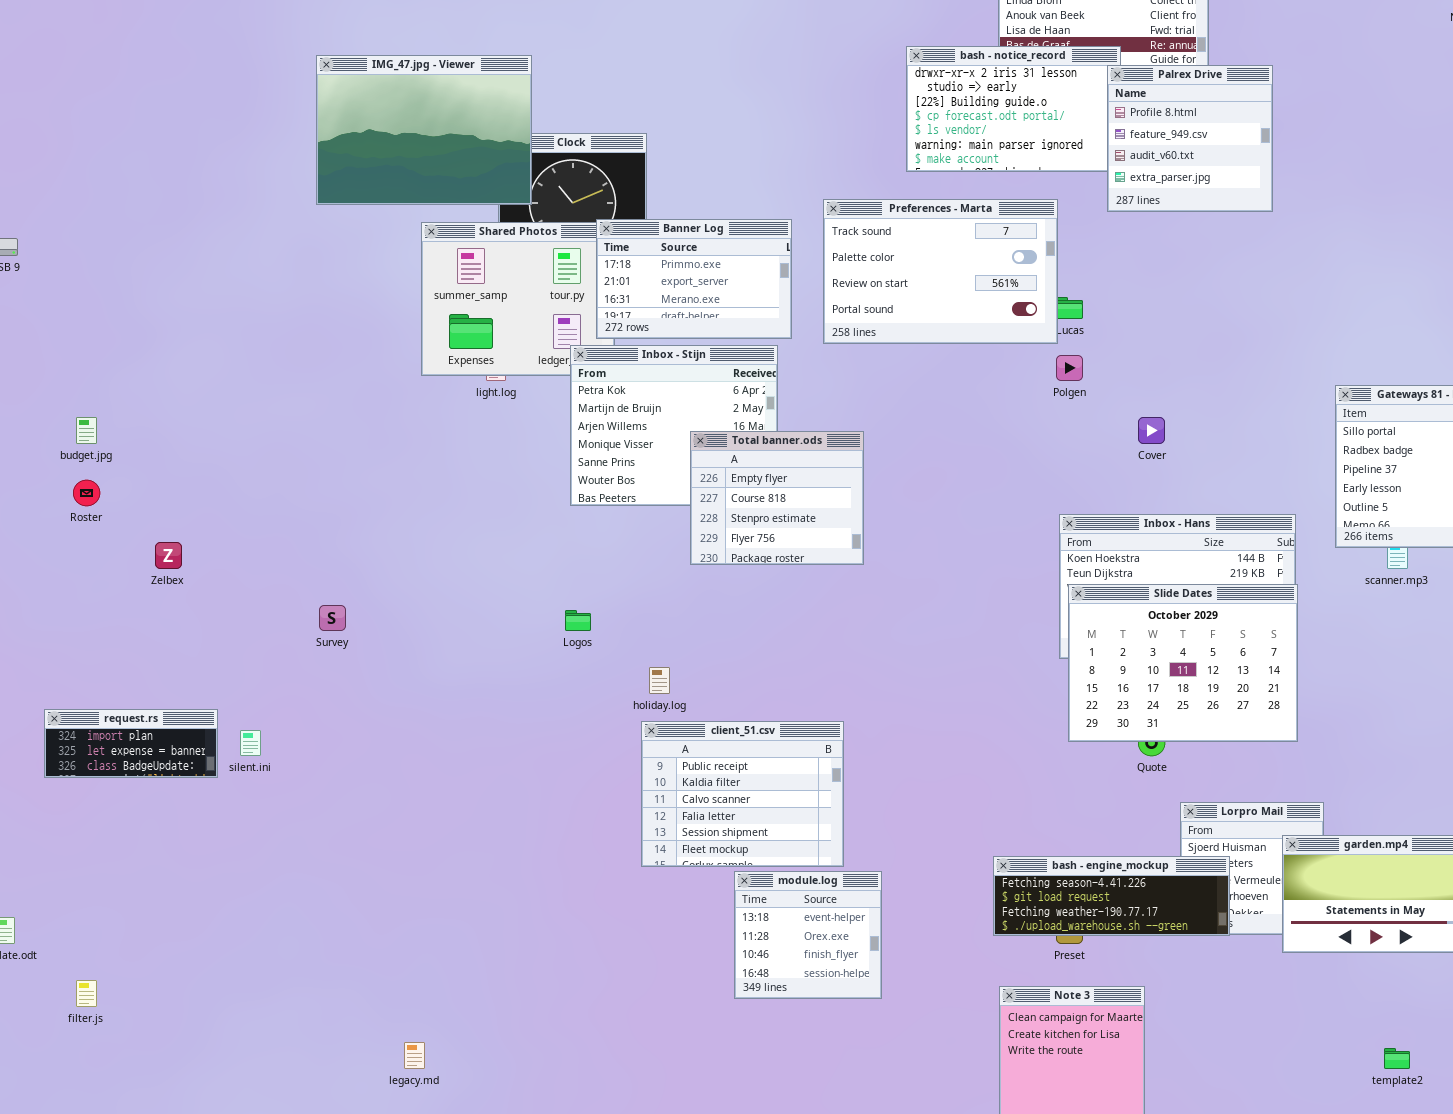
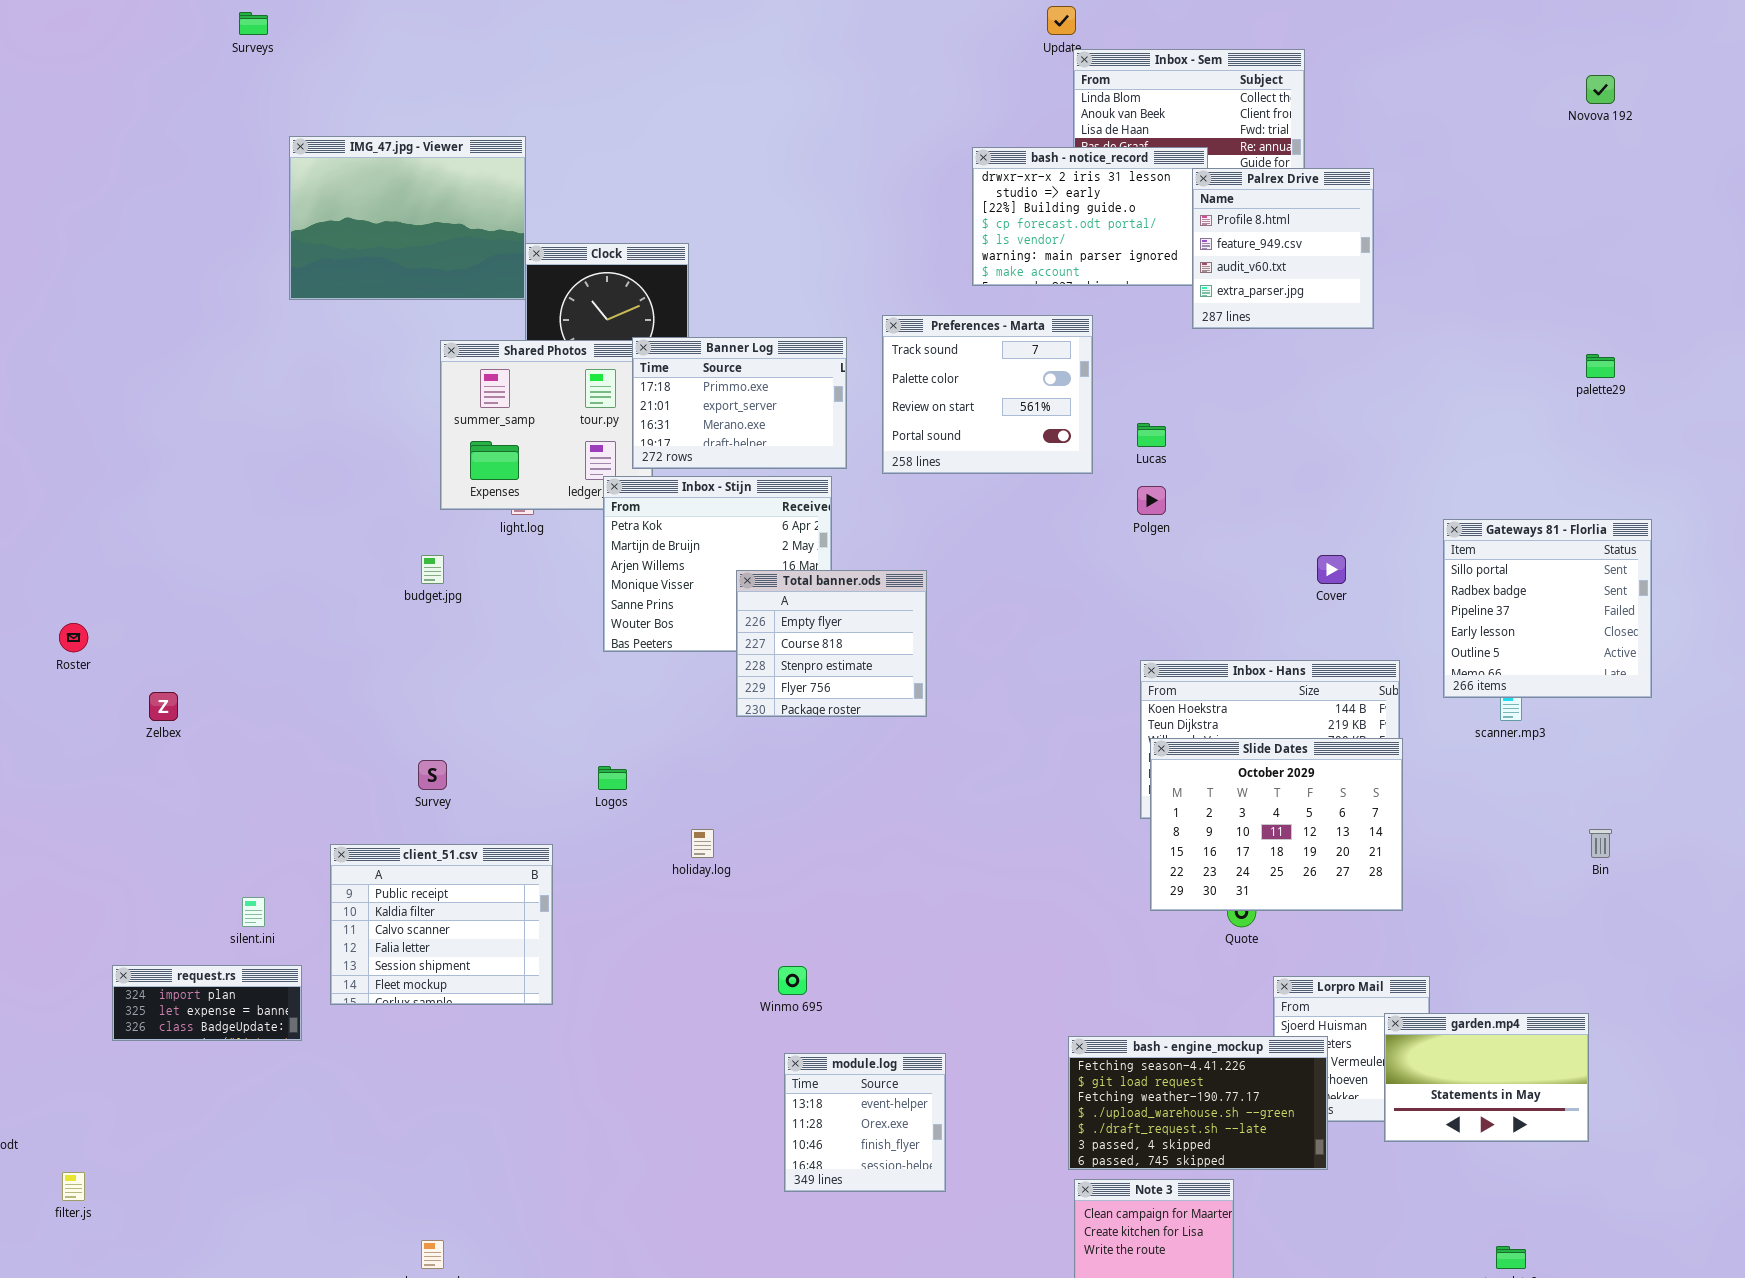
IMG_47.jpg - Viewer: [316,55,532,205] -> [289,136,526,300], moved
Preferences - Marta: [823,199,1058,344] -> [882,315,1093,474], resized
budget.jpg: [76,417,97,444] -> [421,555,444,584], moved
Cover: [1138,417,1165,444] -> [1317,555,1346,584], moved
Survey: [319,605,346,631] -> [418,760,447,790], moved
request.rs: [44,709,218,778] -> [112,965,302,1041], moved
client_51.csv: [641,721,844,867] -> [330,844,553,1005], moved
bash - engine_mockup: [993,856,1230,936] -> [1068,1036,1328,1170], resized

